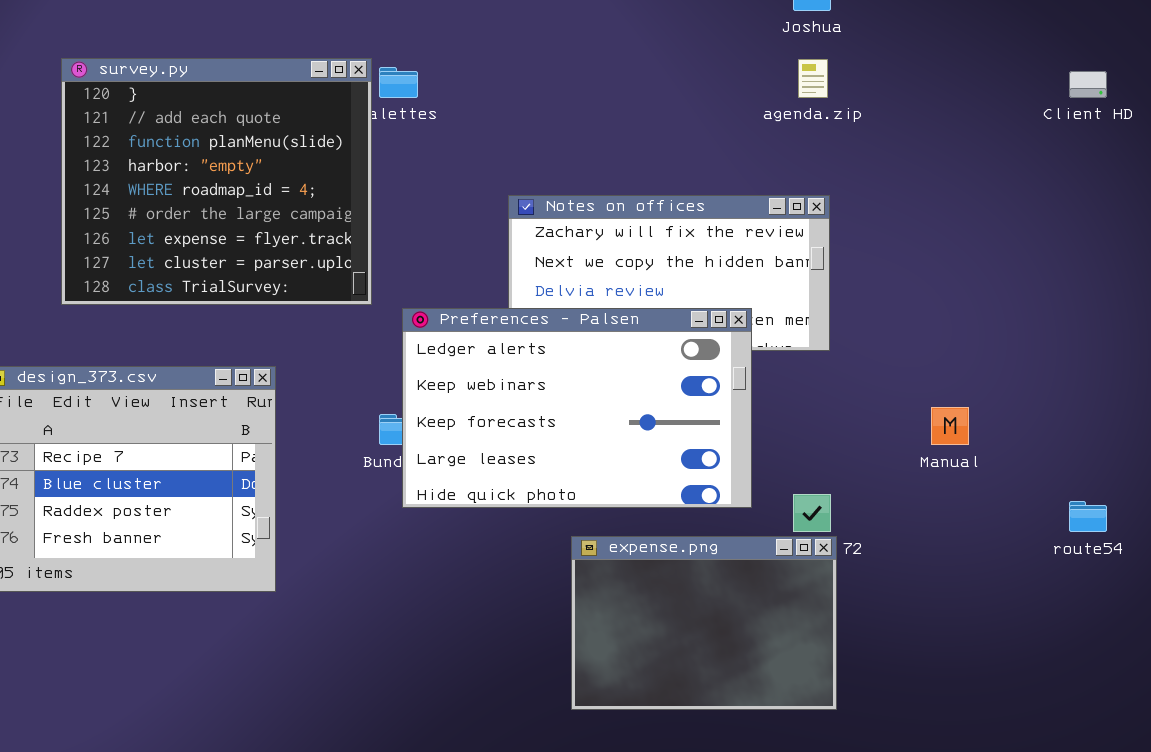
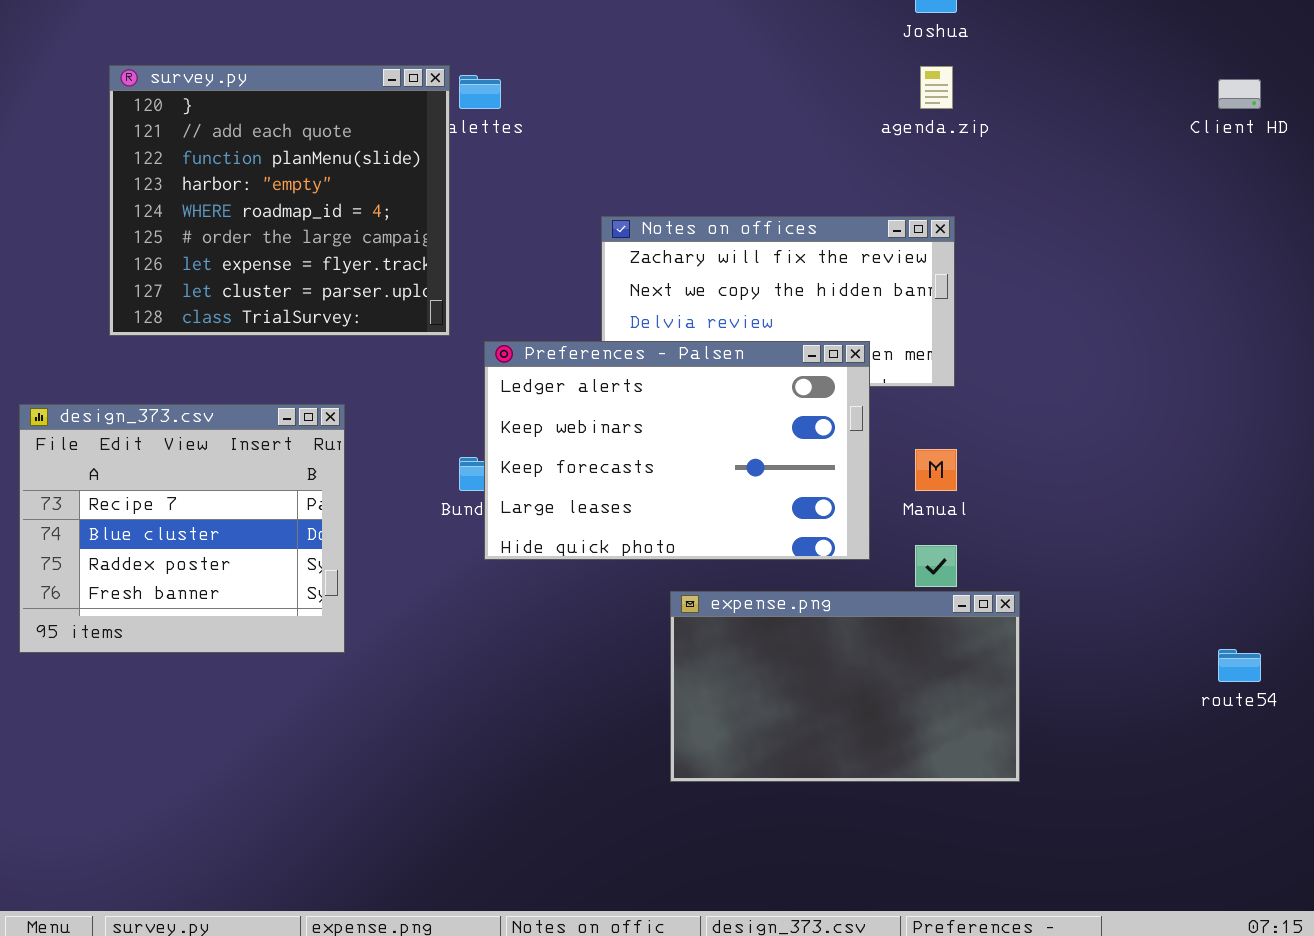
Manual: [931,407,969,445] -> [915,449,957,491], moved
route54: [1069,501,1107,532] -> [1218,649,1261,682], moved
expense.png: [571,536,837,710] -> [670,591,1020,782], resized

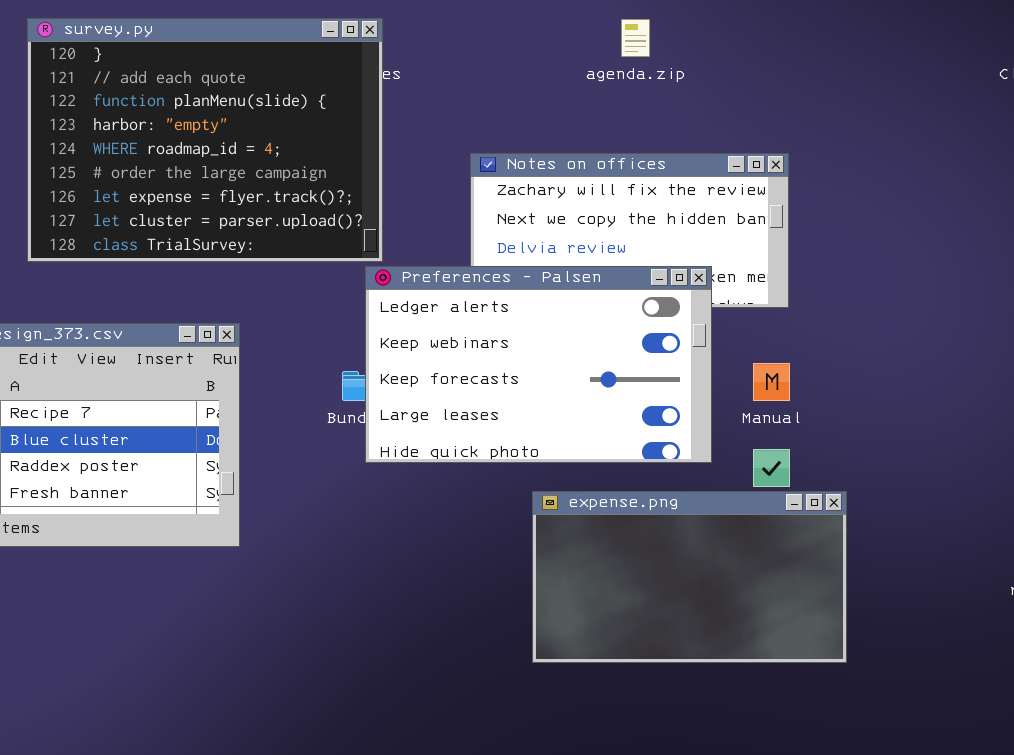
survey.py: [109,65,450,336] -> [27,18,383,262], resized
agenda.zip: [920,66,953,109] -> [621,19,650,57], moved

